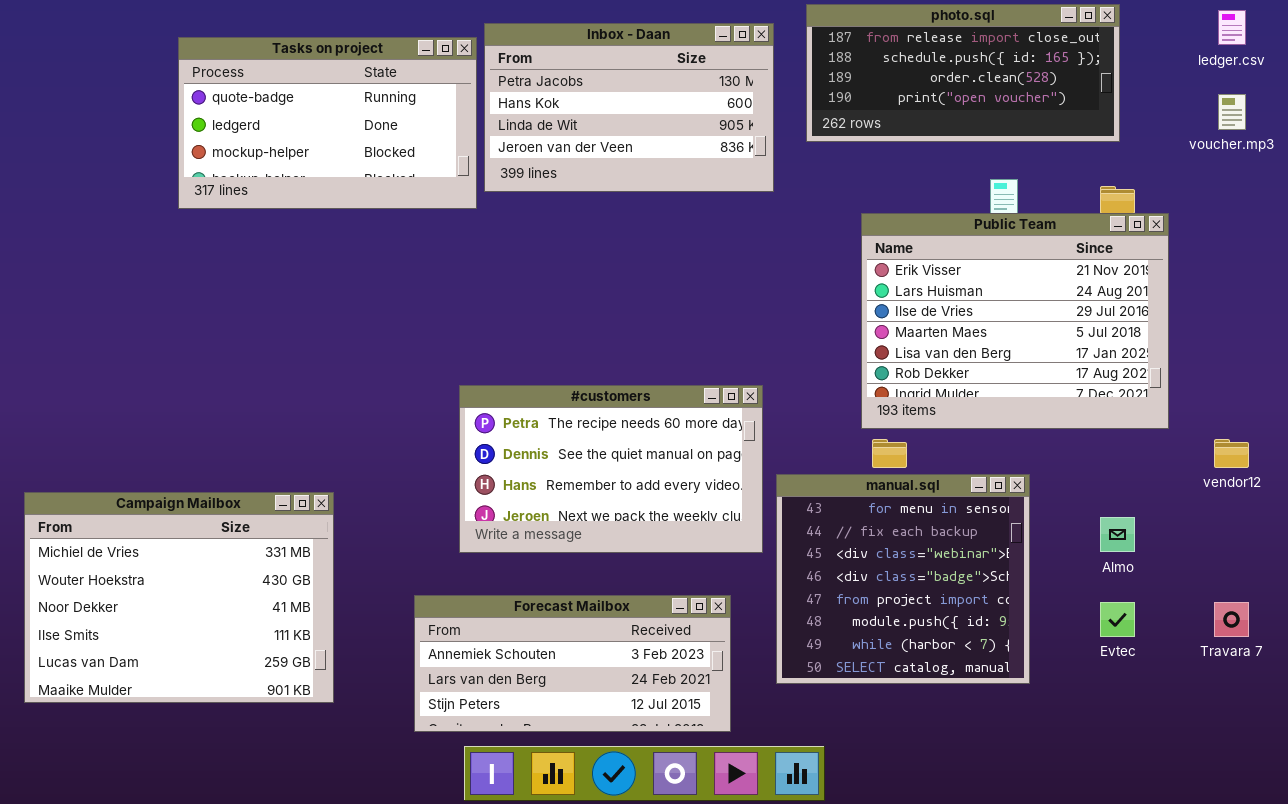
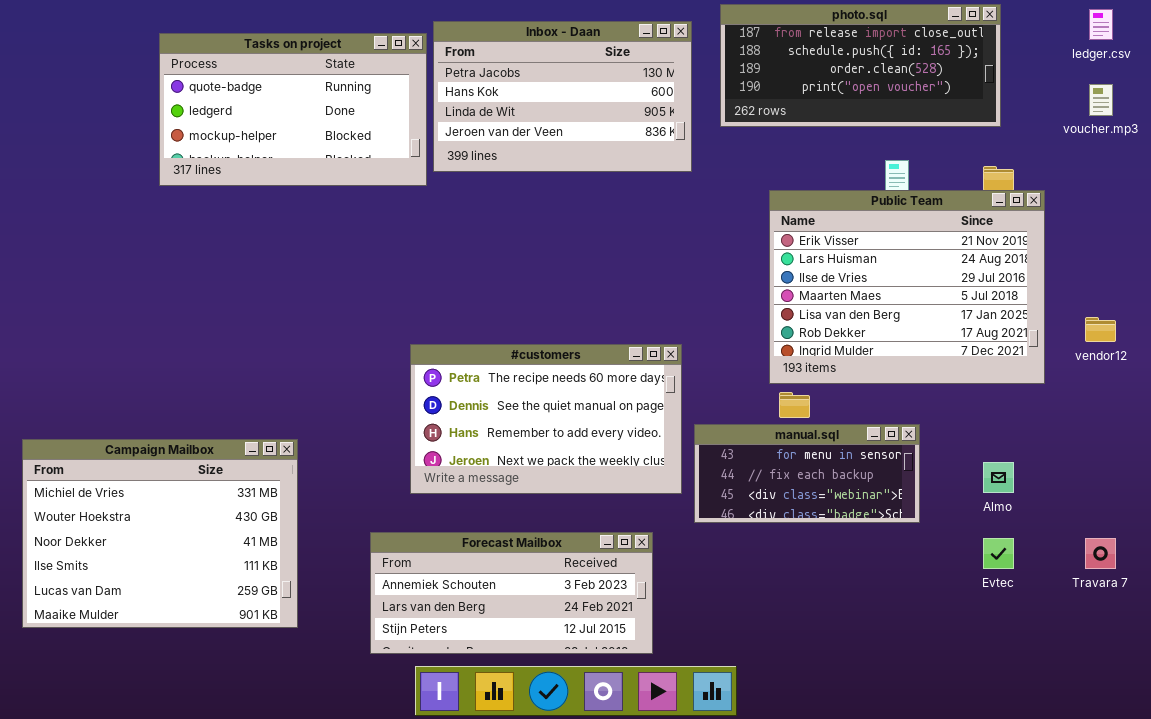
vendor12: [1214,439,1249,468] -> [1085,317,1116,342], moved
manual.sql: [776,474,1030,684] -> [694,424,920,523], resized

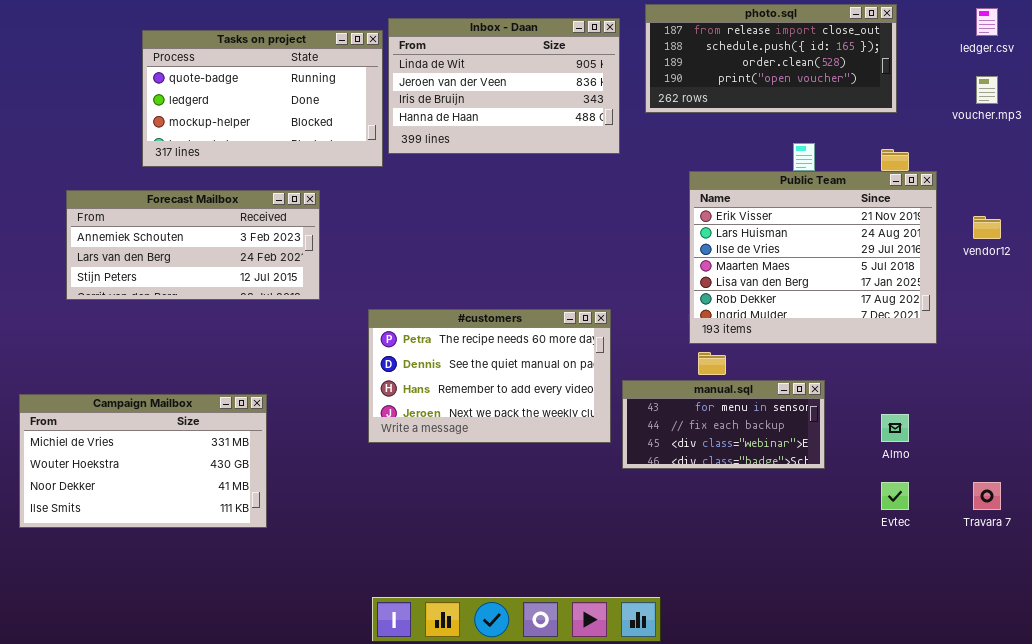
Inbox - Daan: [433,21,692,172] -> [388,18,620,154], scrolled down 2 rows
vendor12: [1085,317,1116,342] -> [973,216,1001,239], moved
Campaign Mailbox: [22,439,298,628] -> [19,394,267,528], resized
Forecast Mailbox: [370,532,653,654] -> [66,190,320,300], moved

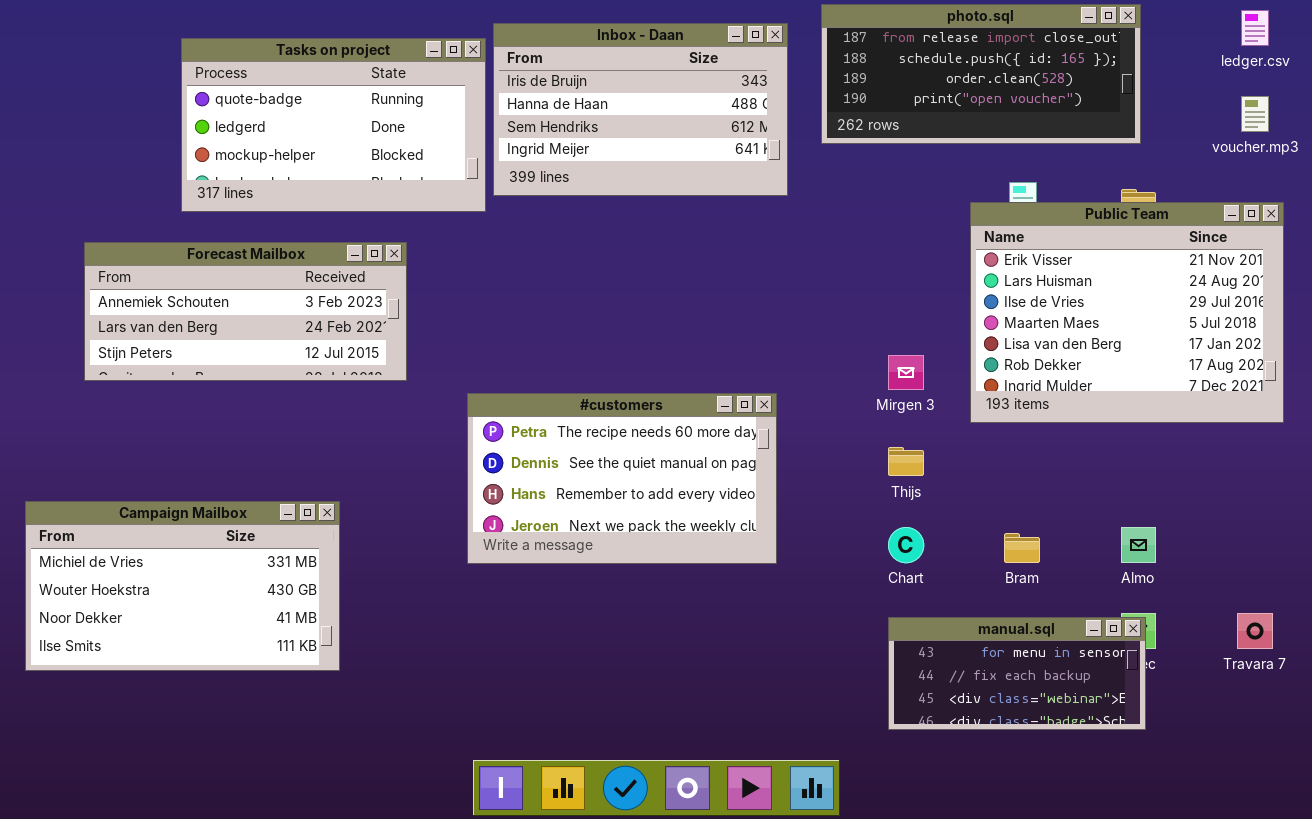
Inbox - Daan: [388,18,620,154] -> [493,23,788,196], scrolled down 2 rows
Public Team: [689,171,937,344] -> [970,202,1284,423], moved
manual.sql: [622,380,825,469] -> [888,617,1146,730], moved

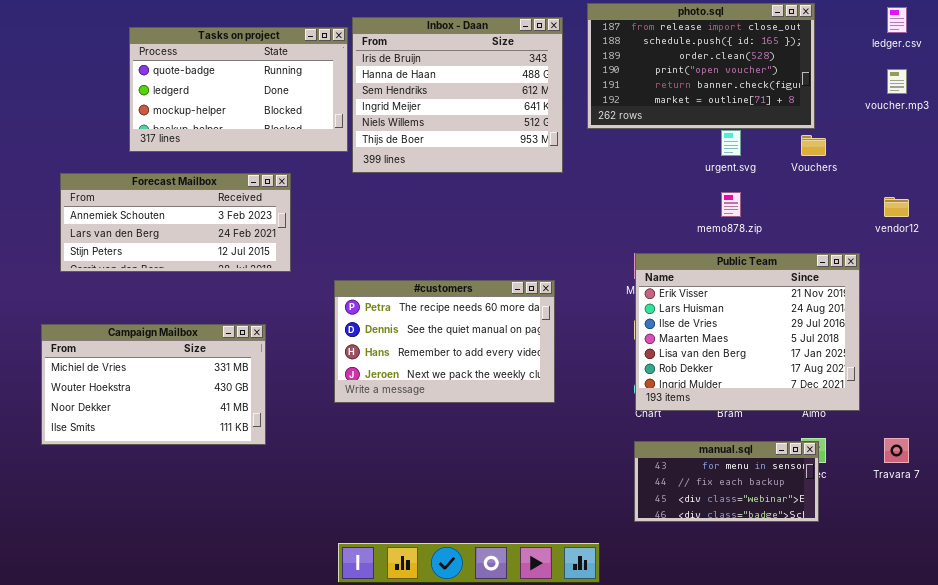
photo.sql: [821,4,1141,144] -> [587,3,815,129], resized
Inbox - Daan: [493,23,788,196] -> [352,17,563,173], resized
Public Team: [970,202,1284,423] -> [635,253,860,411], moved
Campaign Mailbox: [25,501,340,671] -> [41,324,266,445], moved

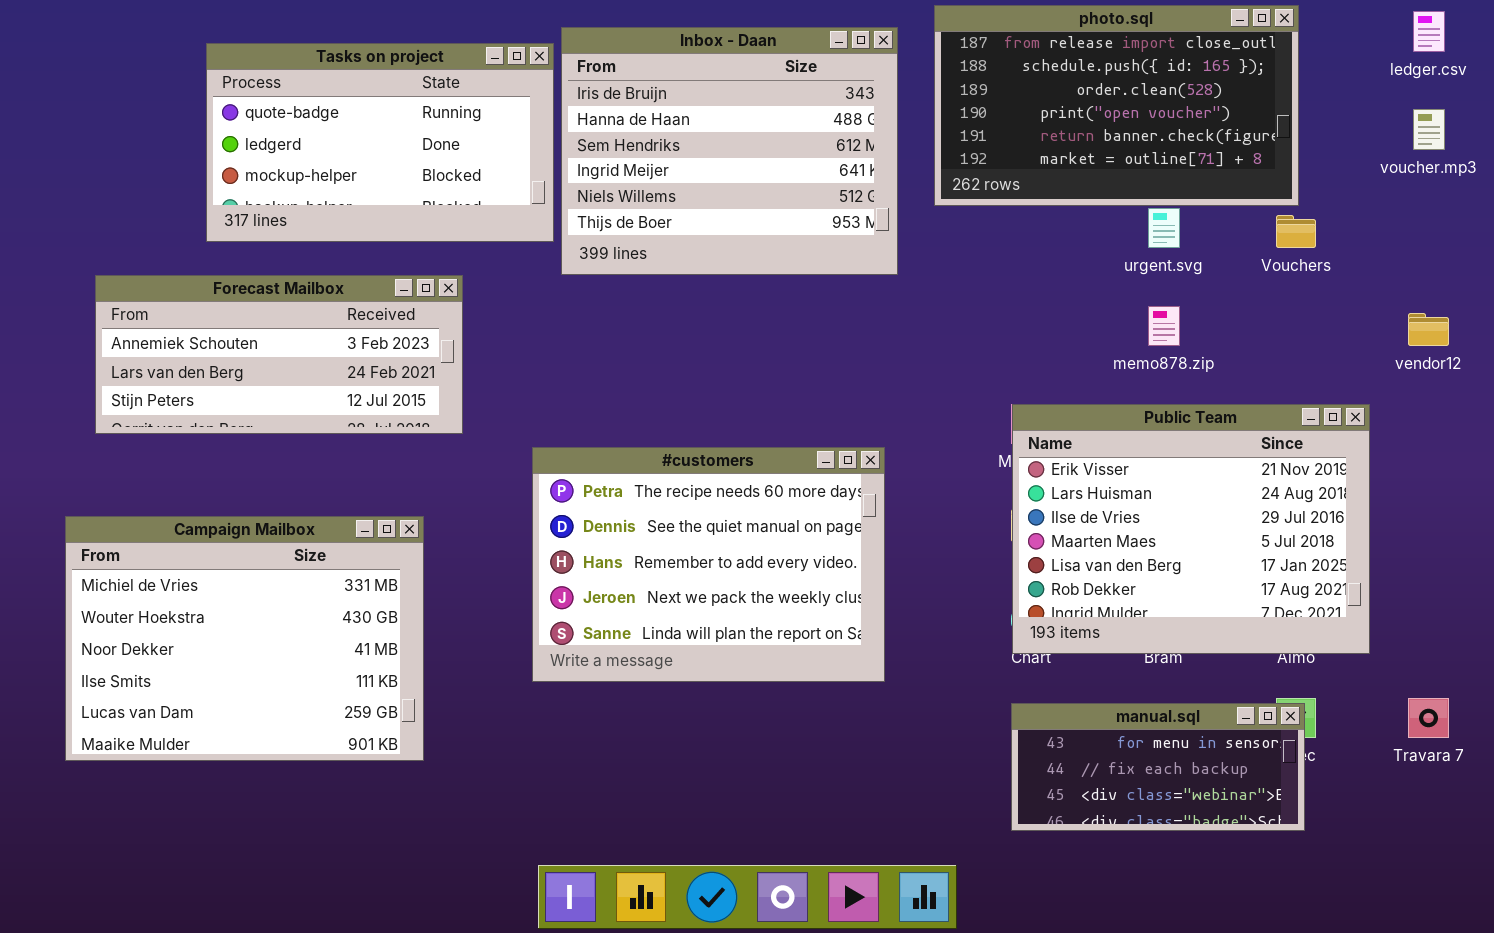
#customers: [334,280,555,403] -> [532,447,885,682], resized
Campaign Mailbox: [41,324,266,445] -> [65,516,424,761], resized

